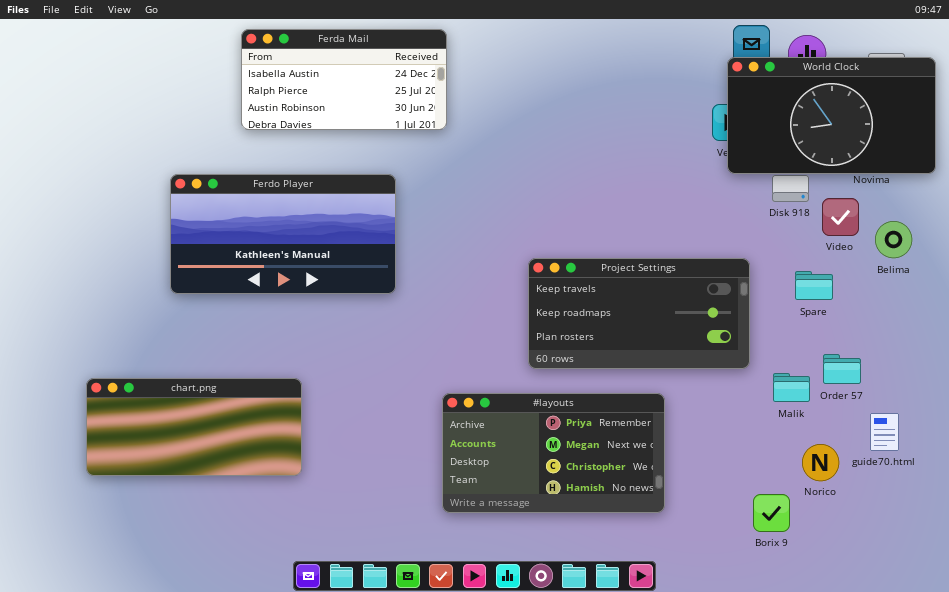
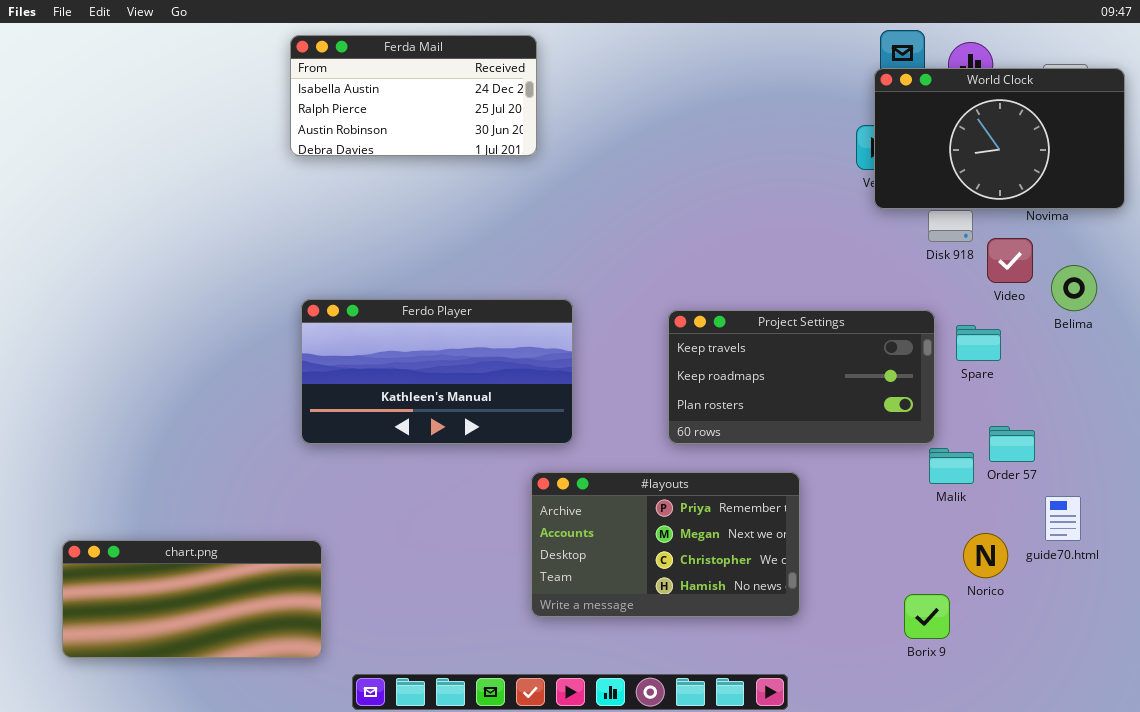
Ferdo Player: [170,174,396,294] -> [301,299,573,444], moved
Project Settings: [528,258,750,369] -> [668,310,935,444], moved
chart.png: [86,378,302,476] -> [62,540,322,658], moved

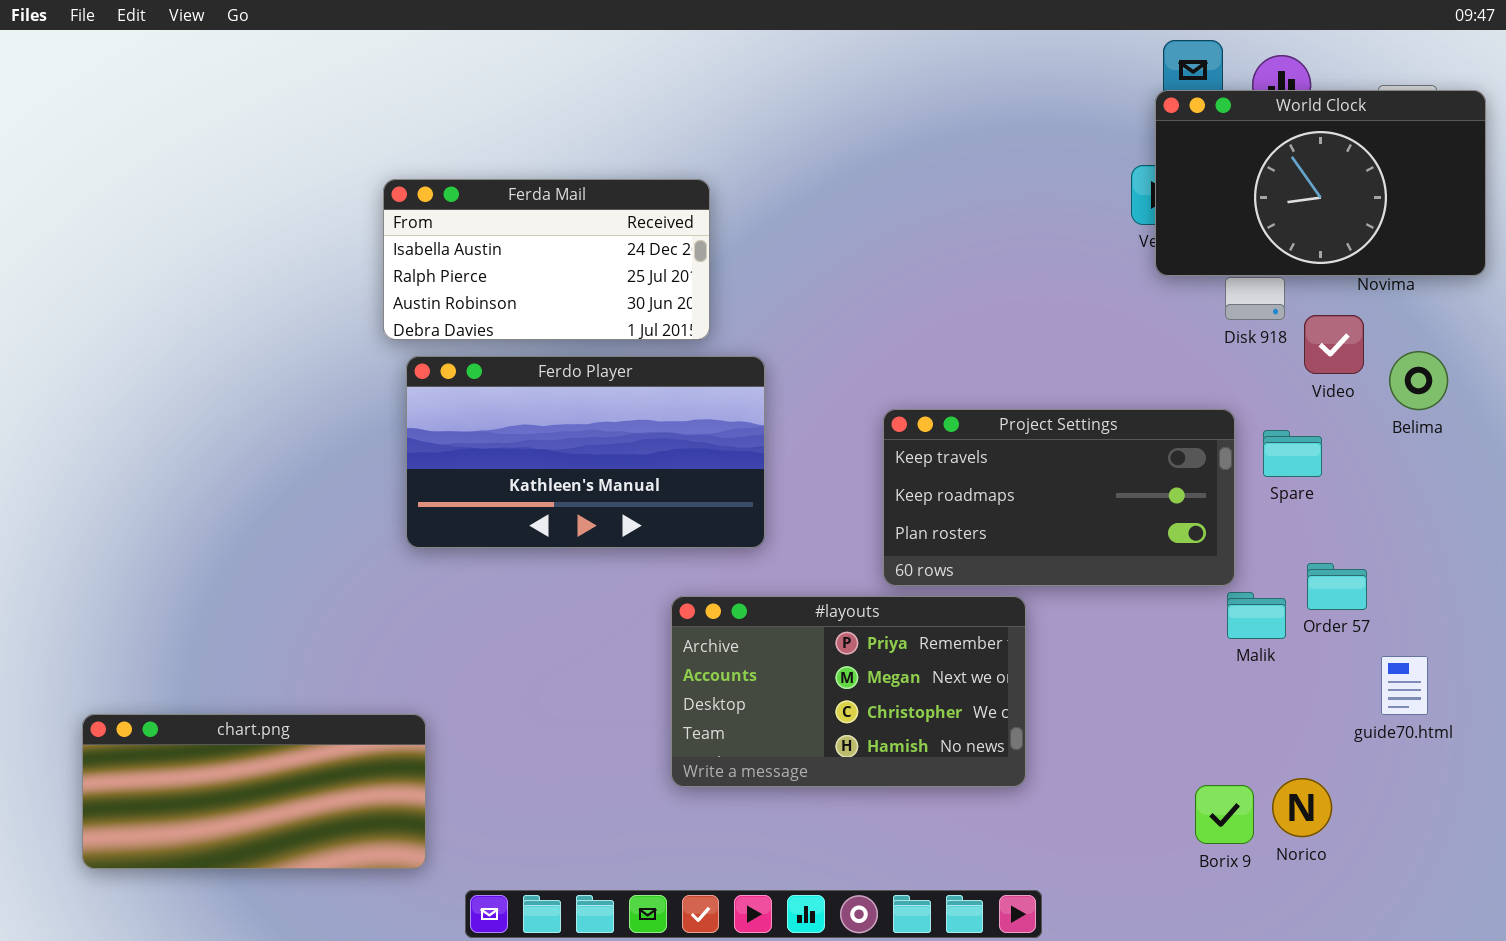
Ferda Mail: [290,35,537,156] -> [383,179,710,340], moved
Ferdo Player: [301,299,573,444] -> [406,356,765,548], moved
#layouts: [531,472,800,617] -> [671,596,1026,787], moved
Norico: [963,533,1008,578] -> [1272,778,1332,837], moved

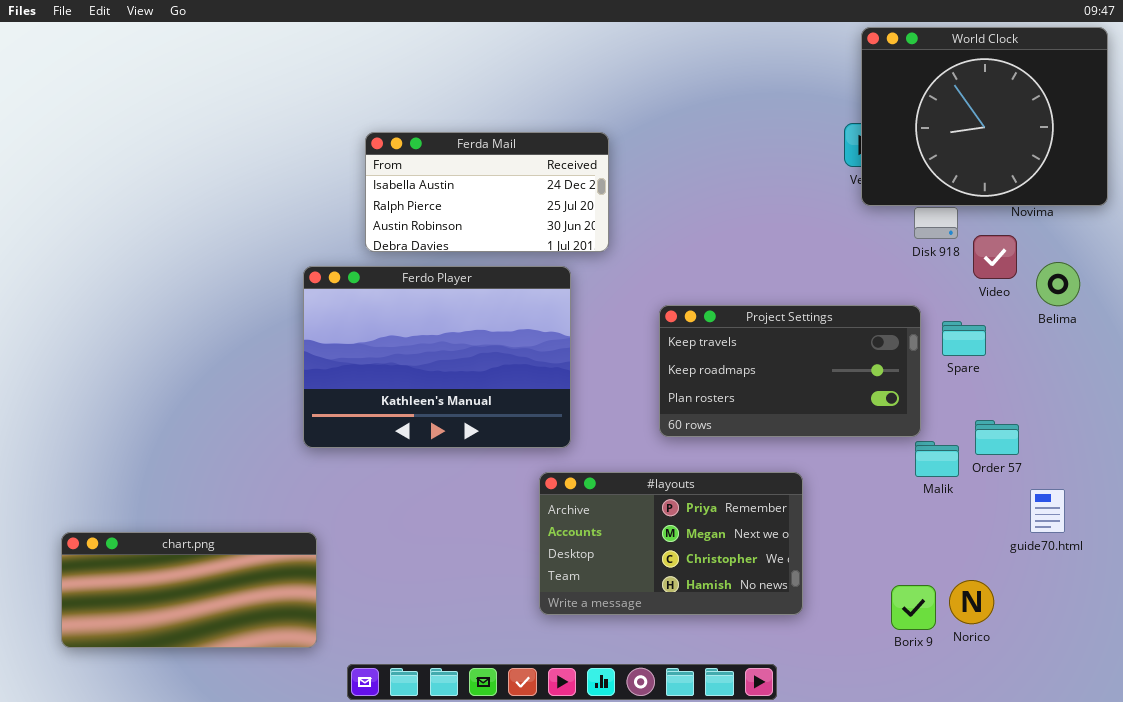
World Clock: [1155,90,1486,276] -> [861,27,1108,206], resized
Ferda Mail: [383,179,710,340] -> [365,132,609,252], moved
Ferdo Player: [406,356,765,548] -> [303,266,571,448], resized
#layouts: [671,596,1026,787] -> [539,472,803,615], moved

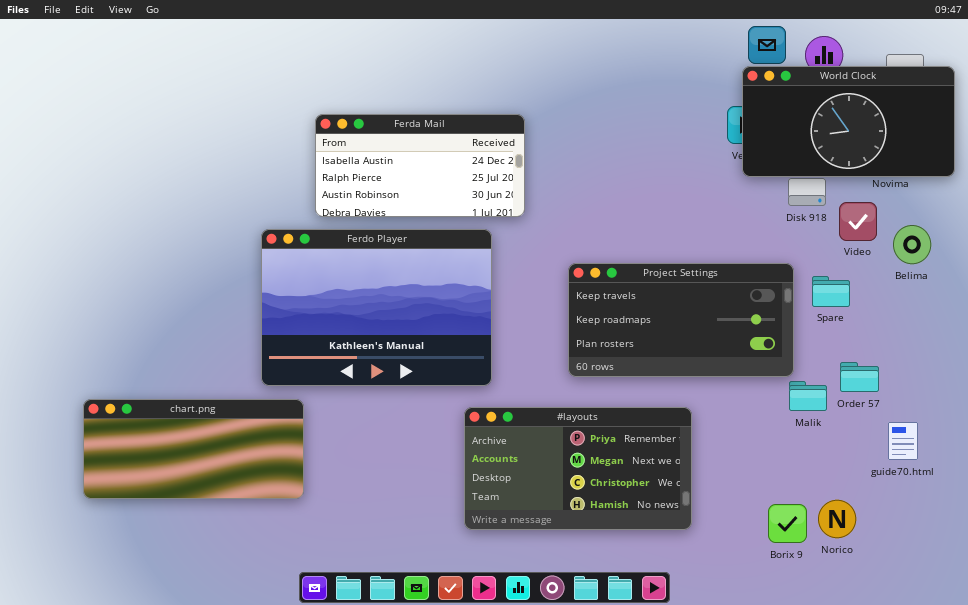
World Clock: [861,27,1108,206] -> [742,66,955,177], resized
chart.png: [61,532,317,648] -> [83,399,304,499], moved

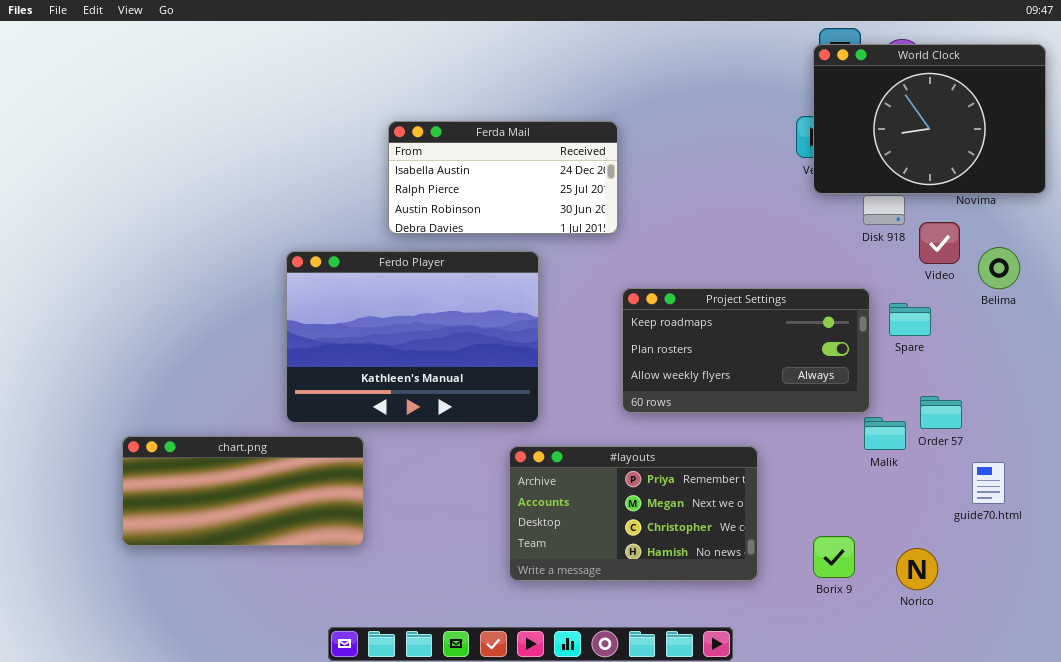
World Clock: [742,66,955,177] -> [813,44,1046,194], resized
Ferda Mail: [315,114,525,217] -> [388,121,618,234], moved
Project Settings: [568,263,794,377] -> [622,288,870,413], scrolled down 1 row
chart.png: [83,399,304,499] -> [122,436,364,546], moved
Borix 9: [768,504,807,543] -> [813,536,855,578], moved

